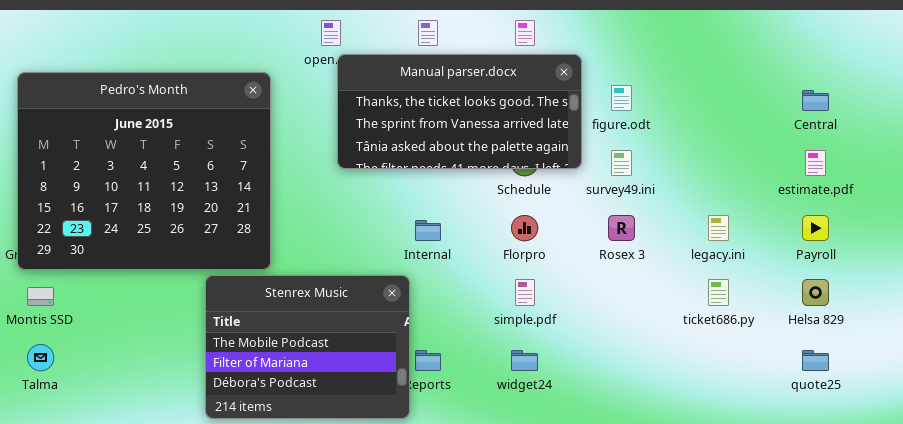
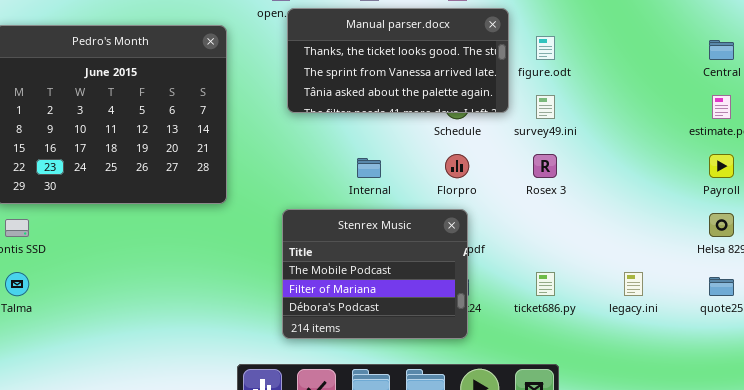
legacy.ini: [708,215,729,241] -> [624,272,643,296], moved
Stenrex Music: [205,275,410,419] -> [282,209,468,339], moved
ticket686.py: [708,279,729,306] -> [536,272,555,296], moved

